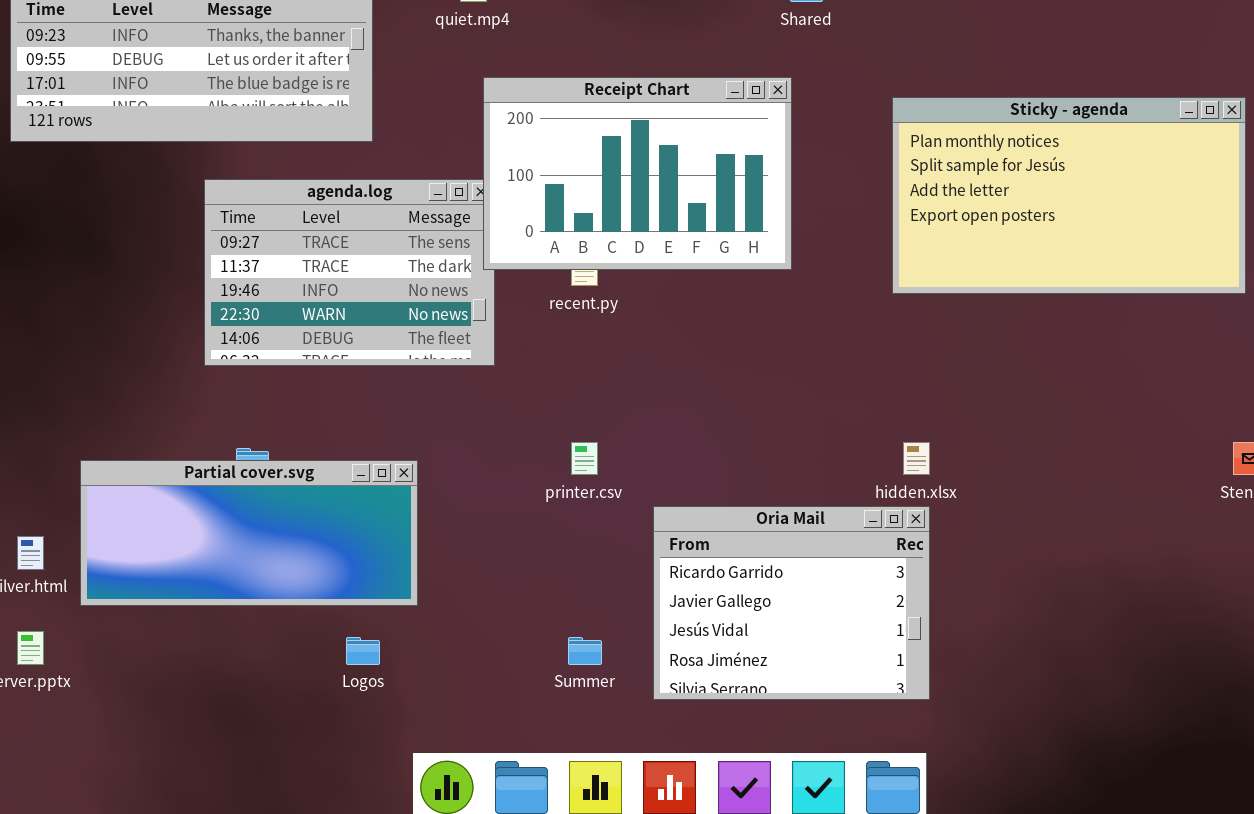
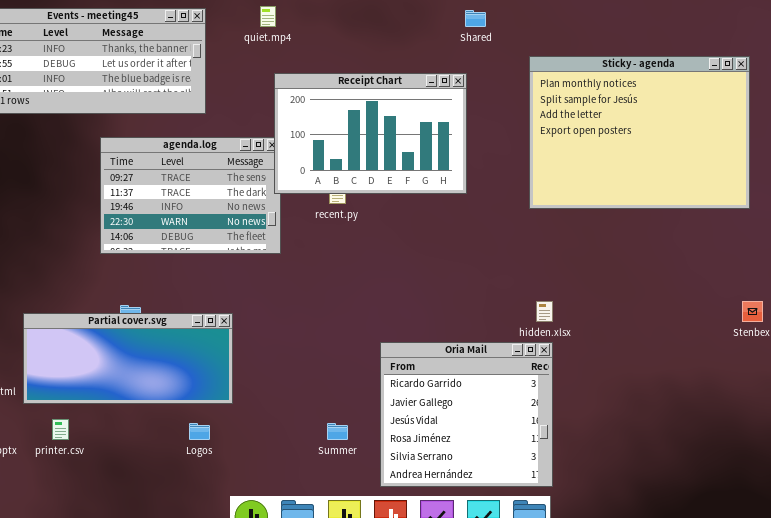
Sticky - agenda: [892,97,1246,294] -> [529,56,750,209], resized
printer.csv: [571,442,598,475] -> [52,419,69,440], moved
Oria Mail: [653,506,930,700] -> [380,342,553,487], resized

